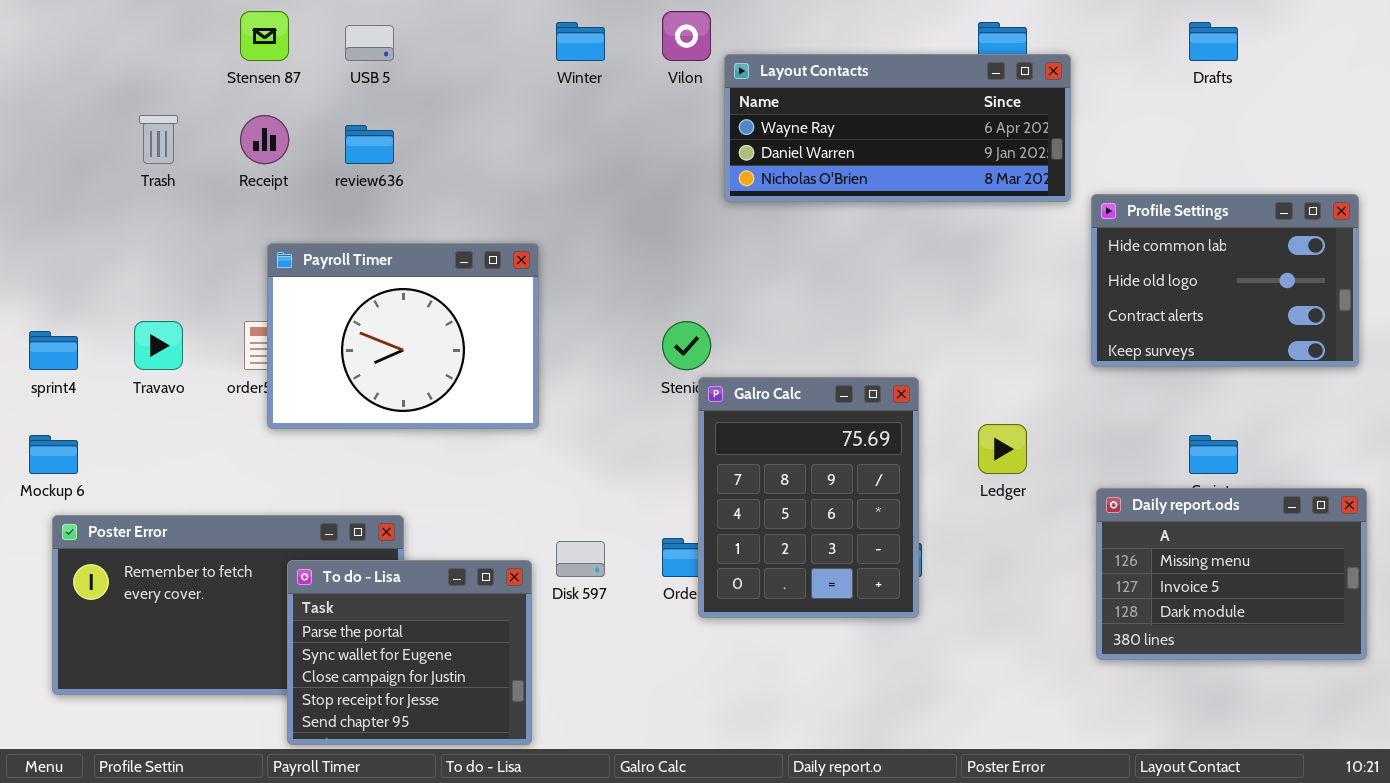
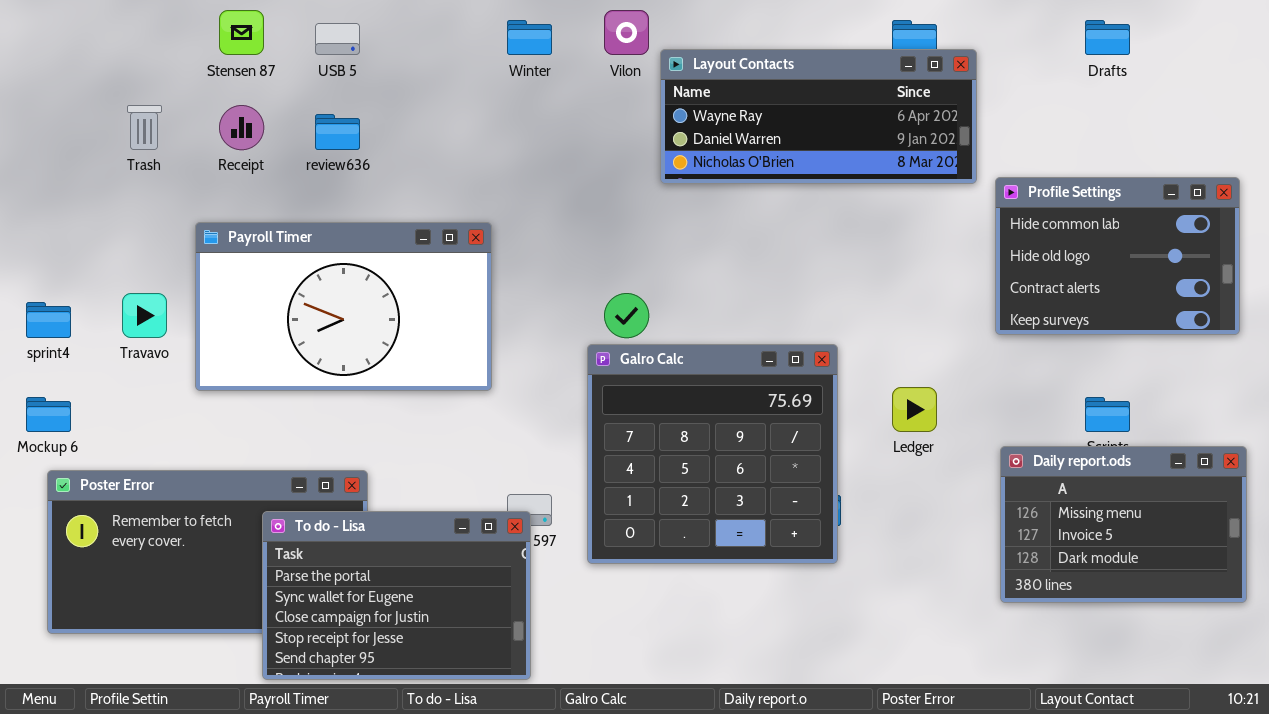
Payroll Timer: [267,243,539,429] -> [195,222,492,391], resized
Galro Calc: [698,377,919,618] -> [587,344,838,564], resized
To do - Lisa: [287,560,532,745] -> [262,511,531,680], resized

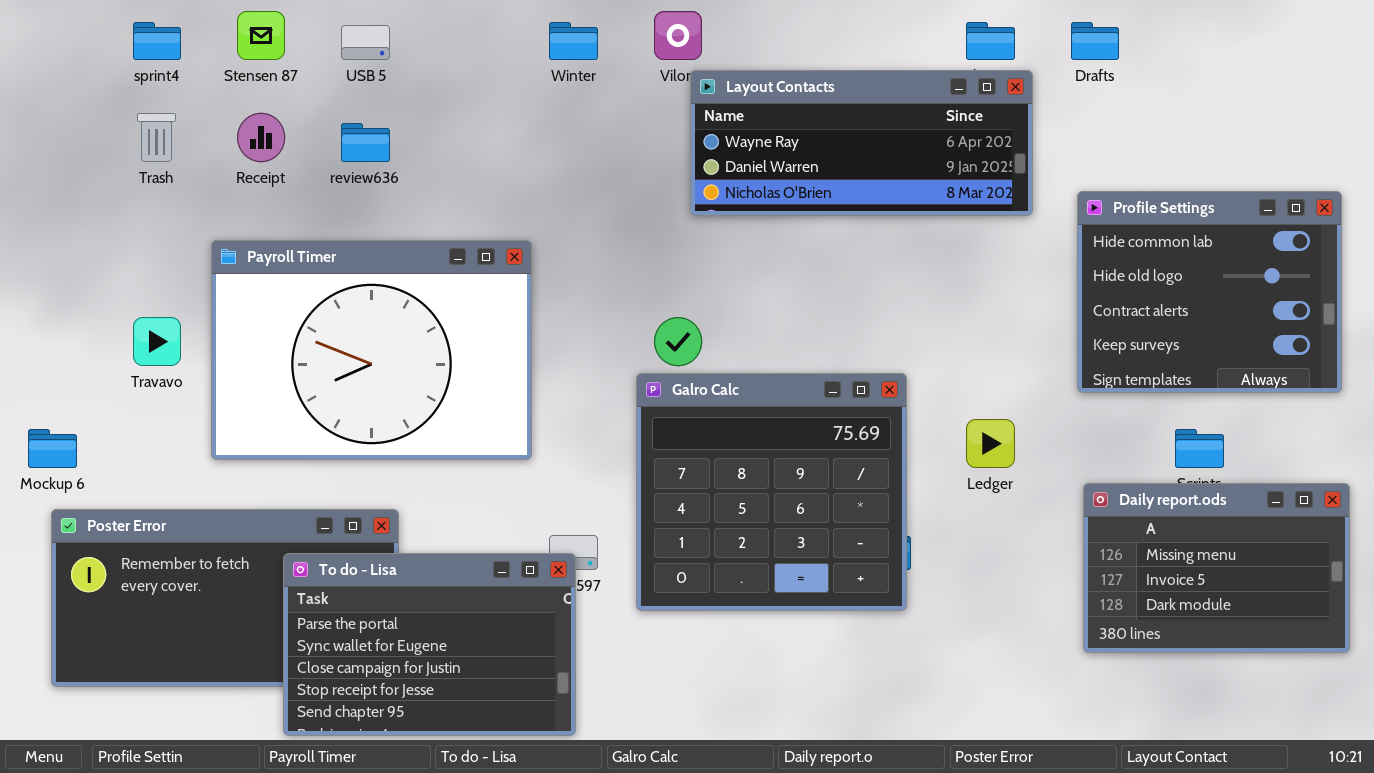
Drafts: [1085,20,1130,55] -> [1071,22,1119,60], moved
Layout Contacts: [660,49,977,184] -> [690,70,1033,216], moved
Profile Settings: [995,177,1240,335] -> [1077,191,1342,393], resized
Payroll Timer: [195,222,492,391] -> [211,240,532,460], resized
sprint4: [26,302,71,338] -> [133,22,181,60], moved

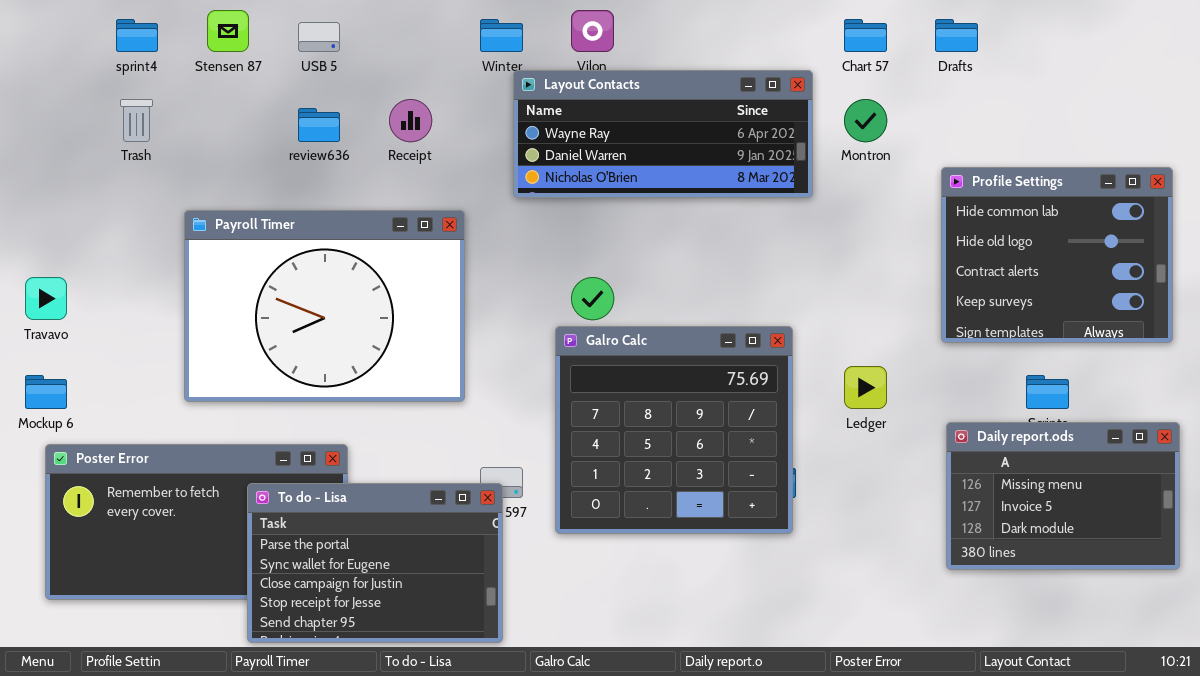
Layout Contacts: [690,70,1033,216] -> [513,70,813,198], moved
Receipt: [237,113,285,162] -> [389,99,432,142], moved
Travavo: [133,317,181,366] -> [25,277,67,320], moved

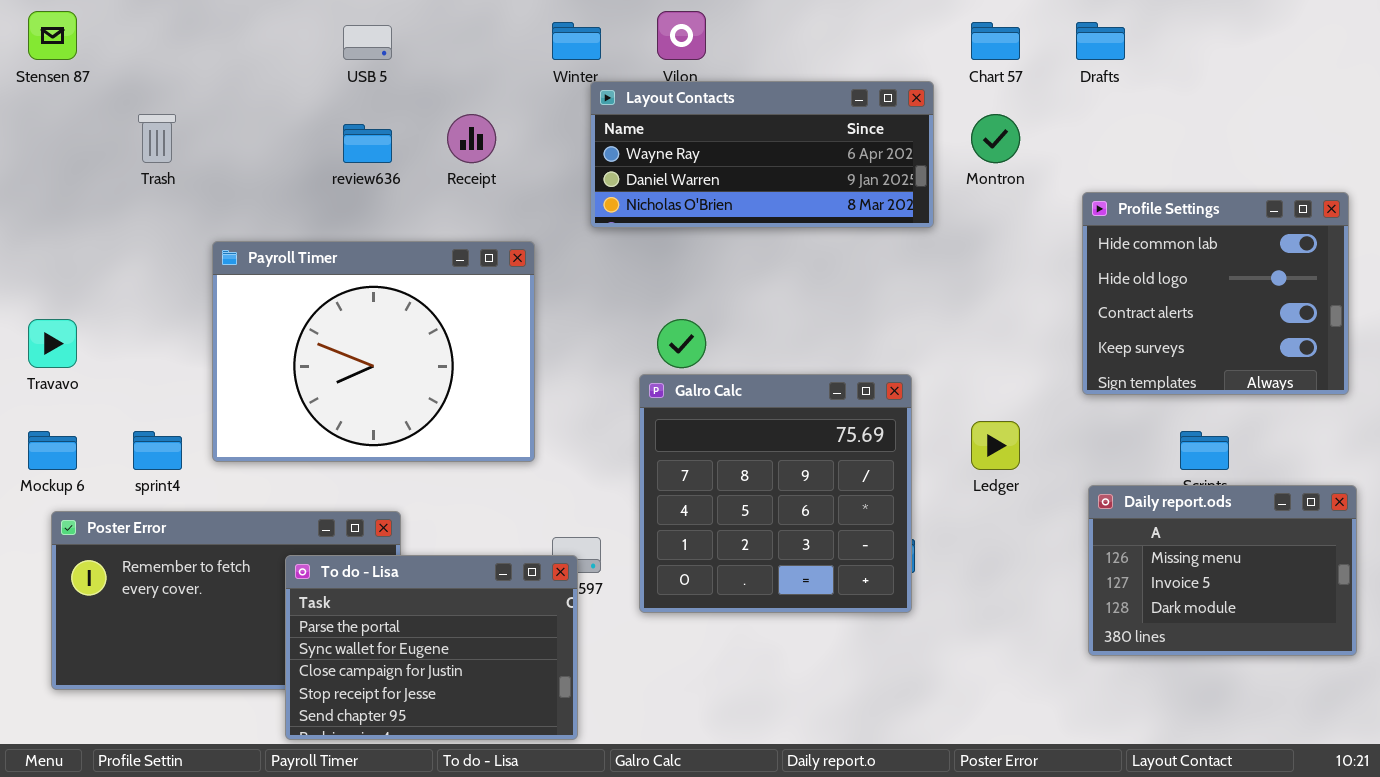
Stensen 87: [207,10,249,52] -> [28,11,77,60], moved
sprint4: [116,19,158,52] -> [133,431,182,470], moved

